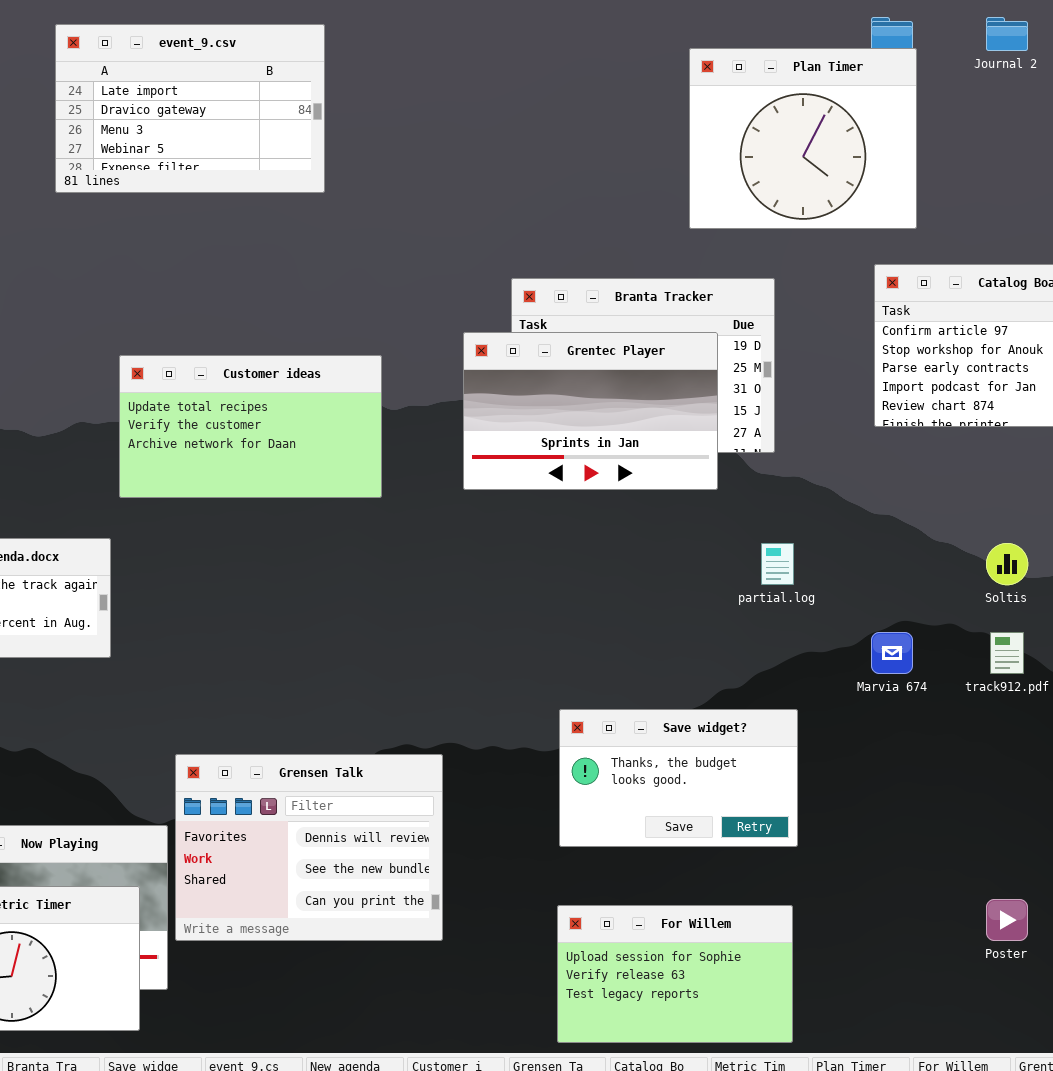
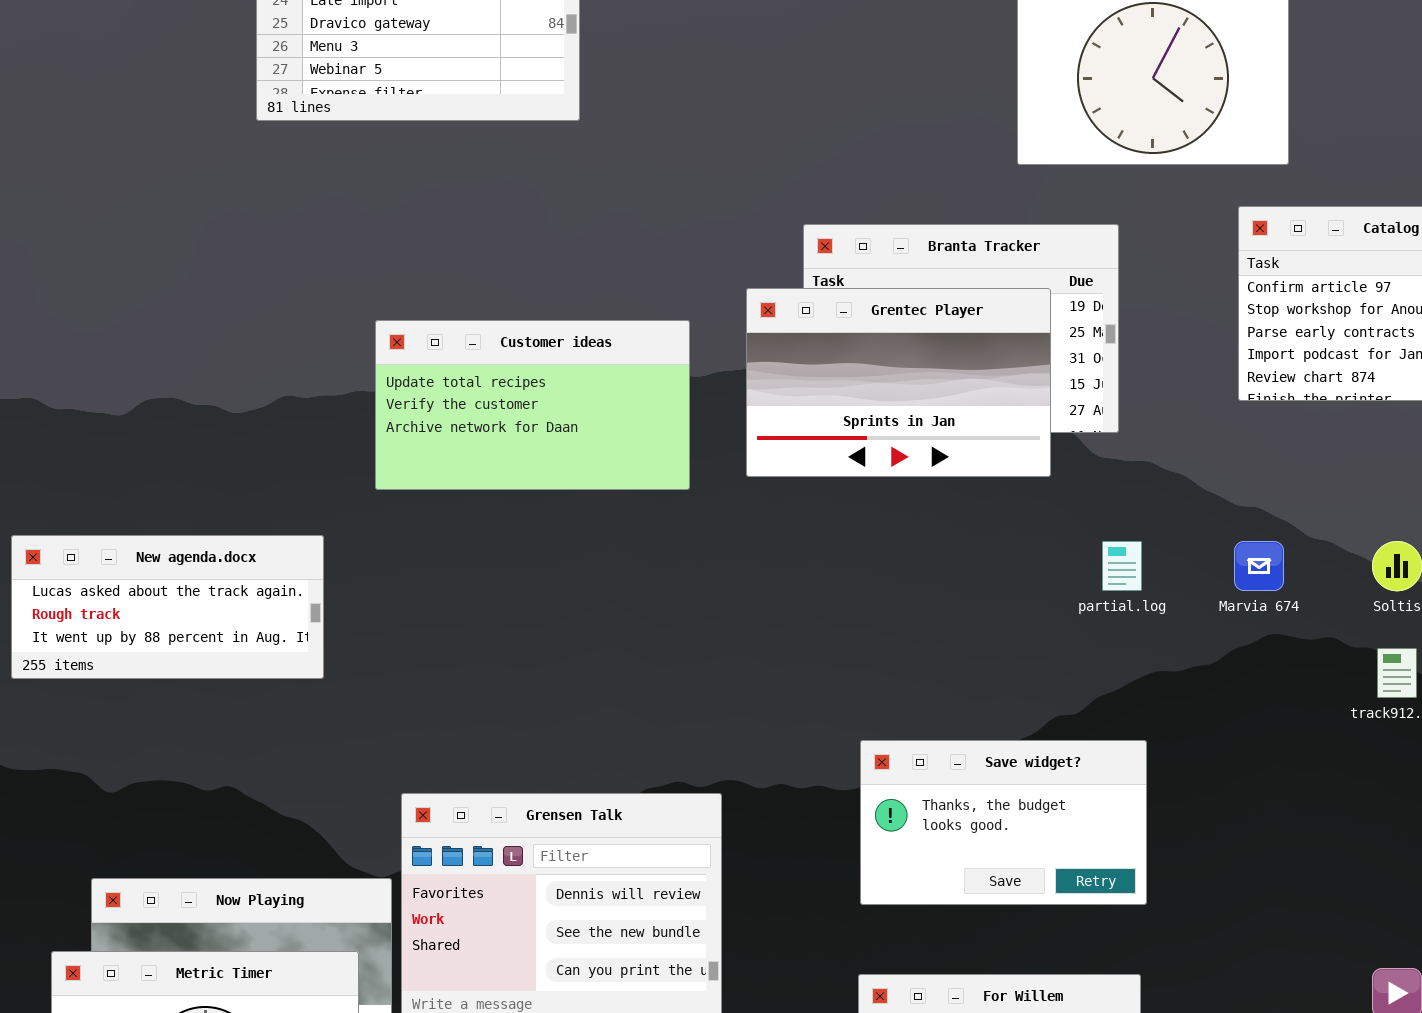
Customer ideas: [119,355,382,498] -> [375,320,690,490], moved
Marvia 674: [871,632,913,674] -> [1234,541,1284,591], moved

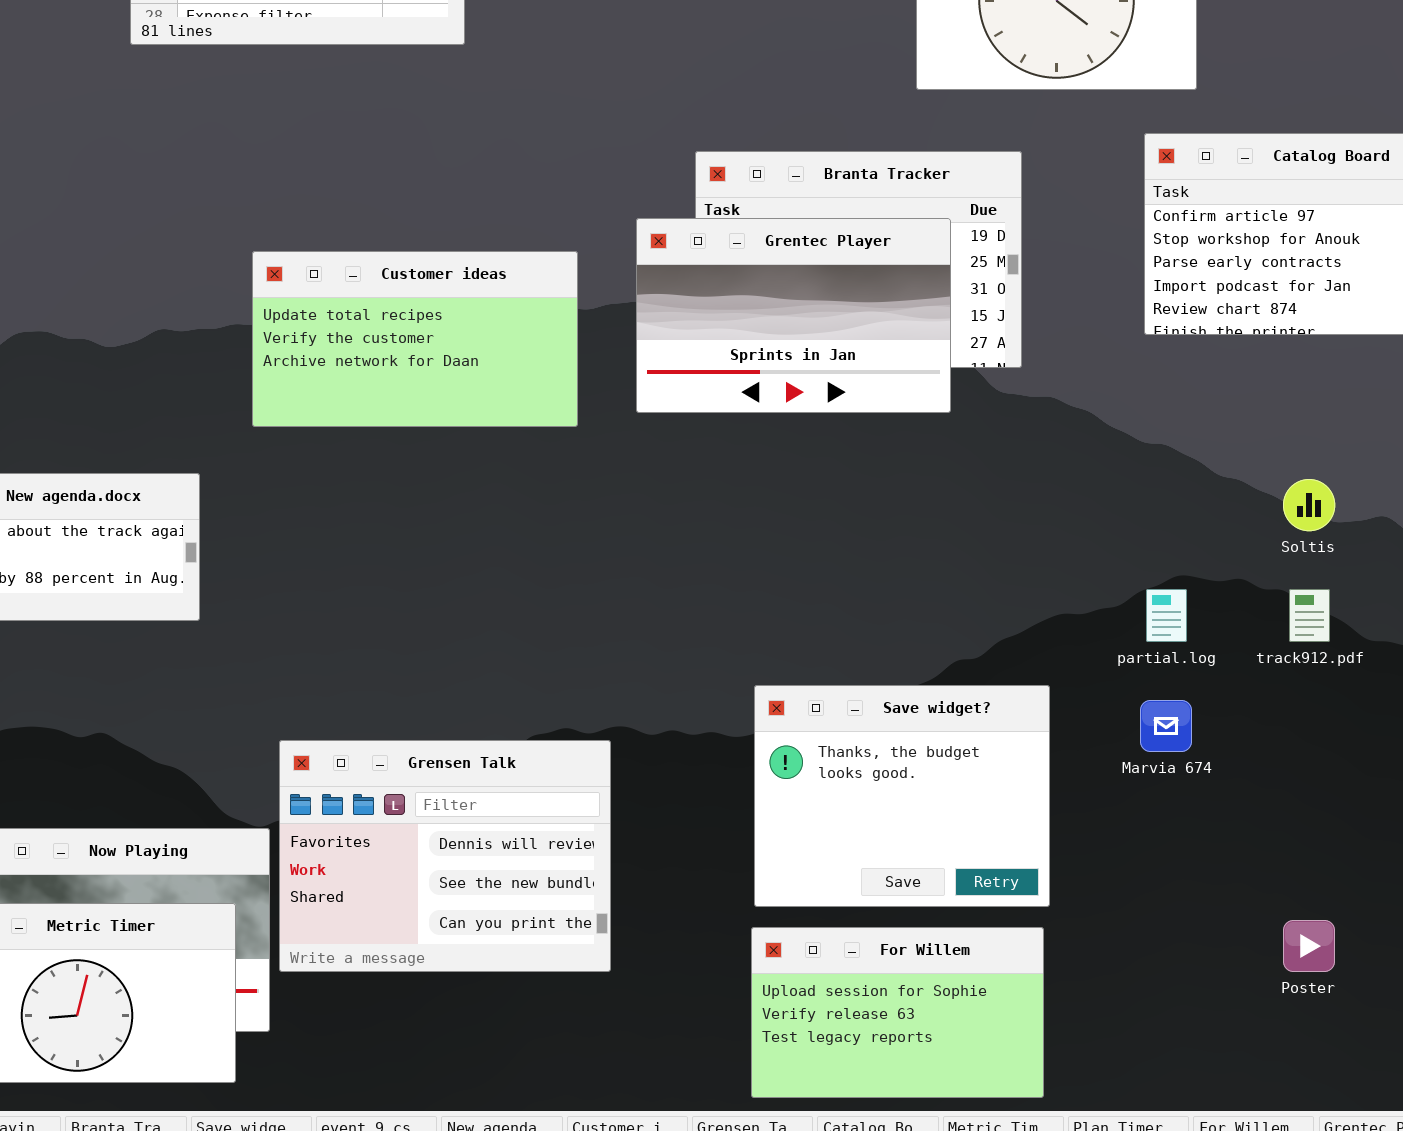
partial.log: [1102,541,1142,591] -> [1146,589,1187,642], moved
Marvia 674: [1234,541,1284,591] -> [1140,700,1192,752], moved
Save widget?: [860,740,1147,905] -> [754,685,1050,907], resized

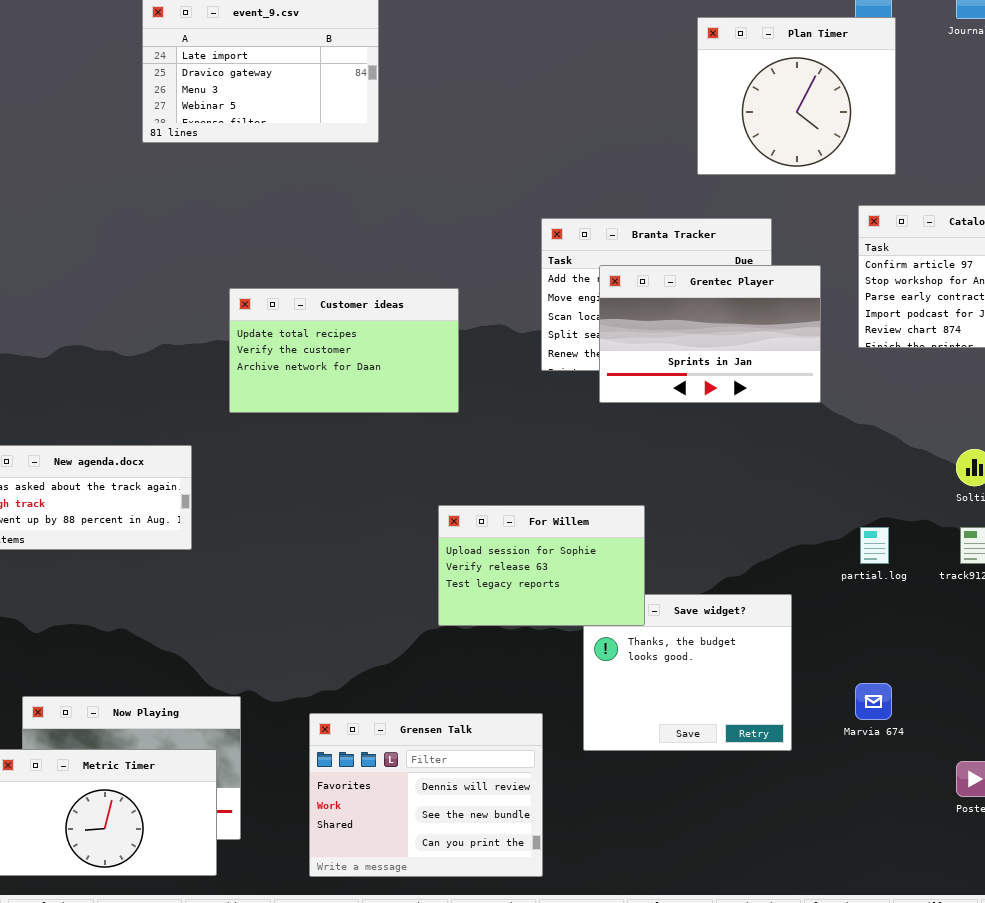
Grentec Player: [636,218,951,413] -> [599,265,821,403], moved
Marvia 674: [1140,700,1192,752] -> [855,683,892,720], moved
Grensen Talk: [279,740,611,972] -> [309,713,543,877], moved
For Willem: [751,927,1044,1098] -> [438,505,645,626], moved

